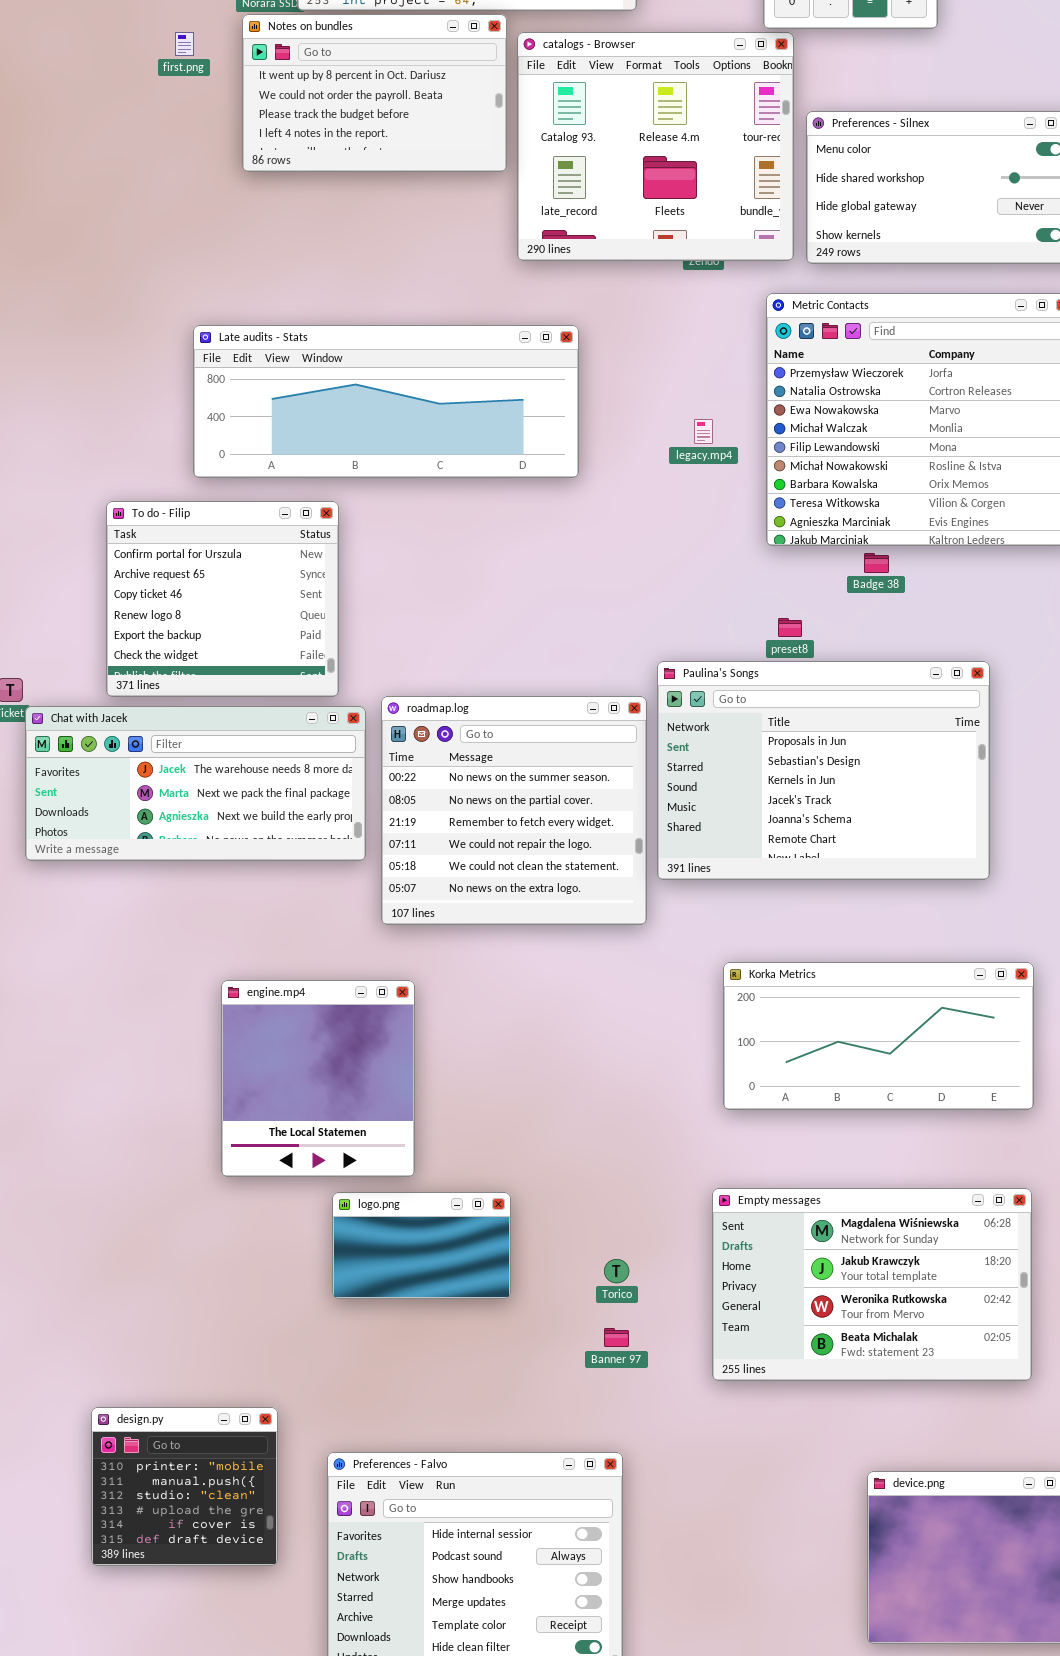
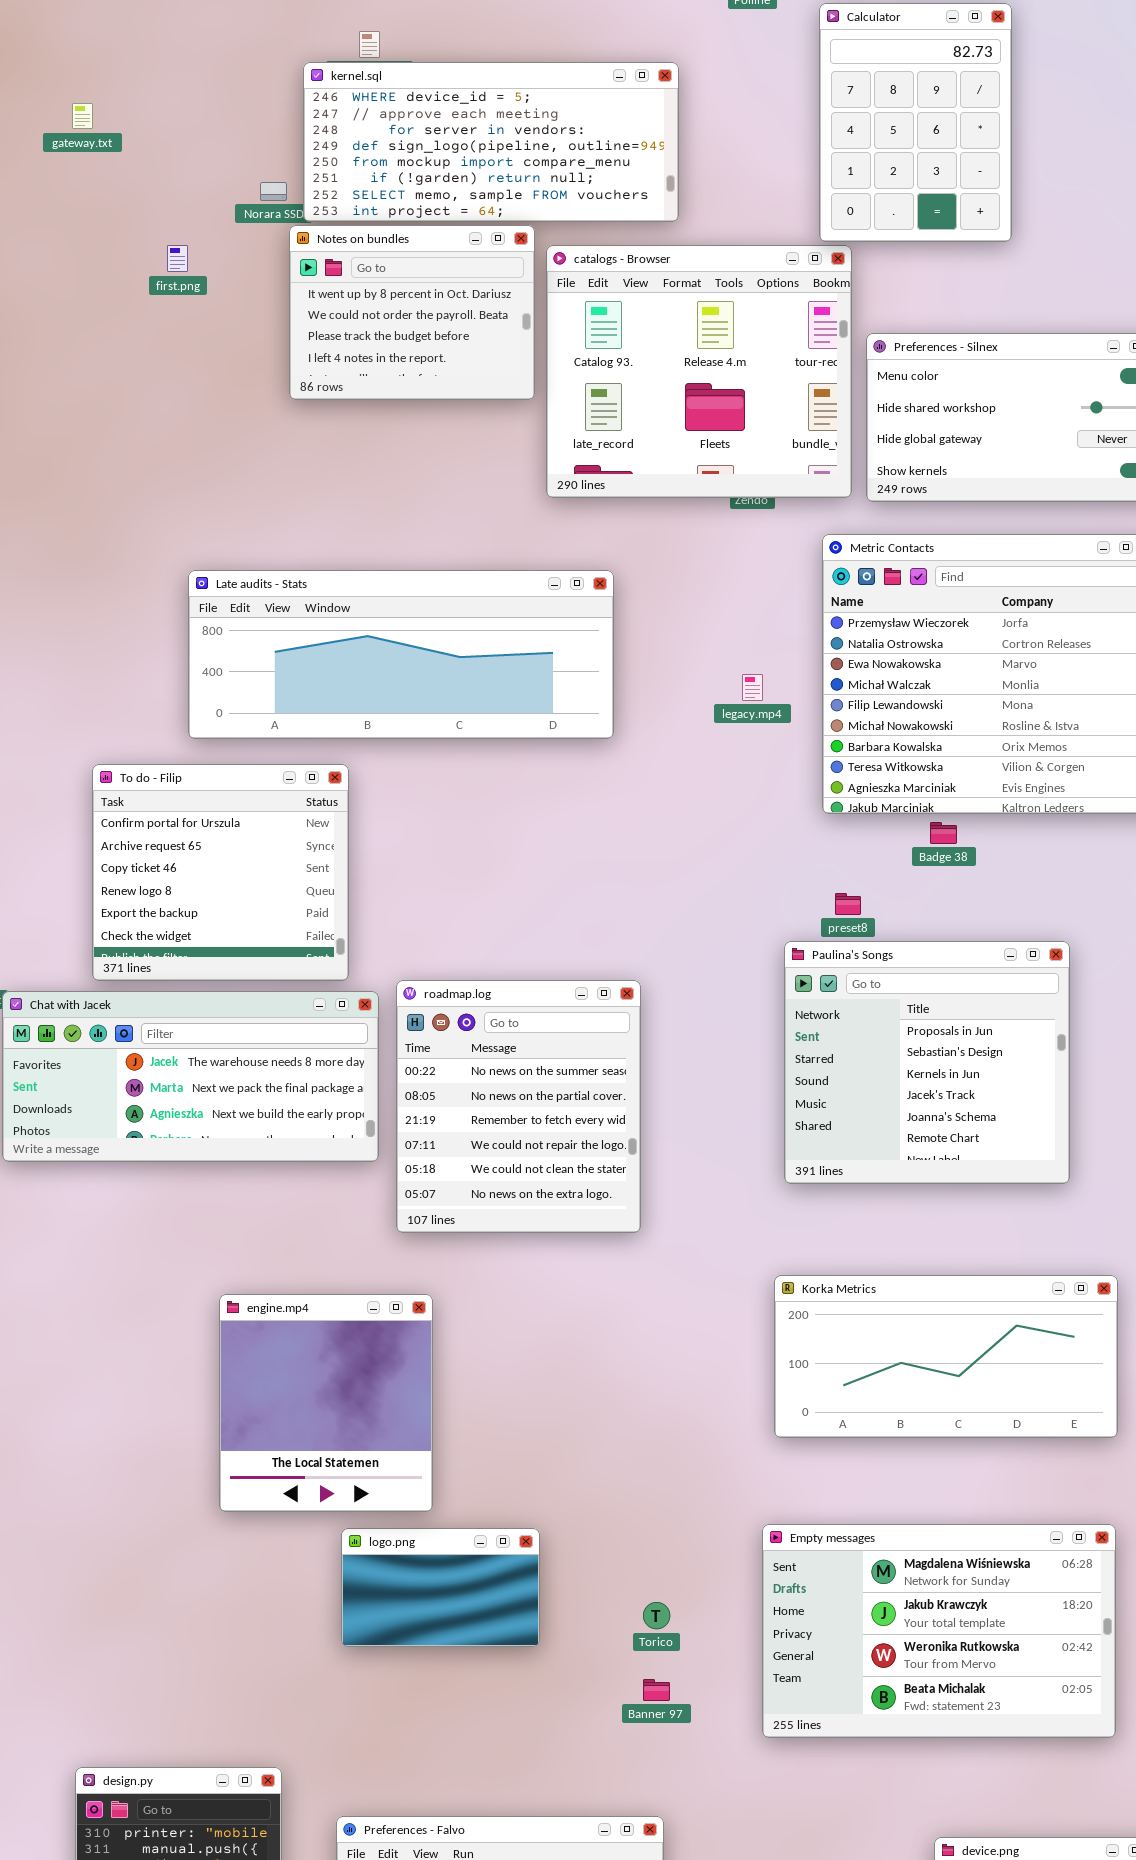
Notes on bundles: [242,14,507,172] -> [289,225,535,400], resized
Paulina's Songs: [657,661,990,880] -> [784,941,1070,1184], resized
roadmap.log: [381,696,647,925] -> [396,980,641,1233], resized

